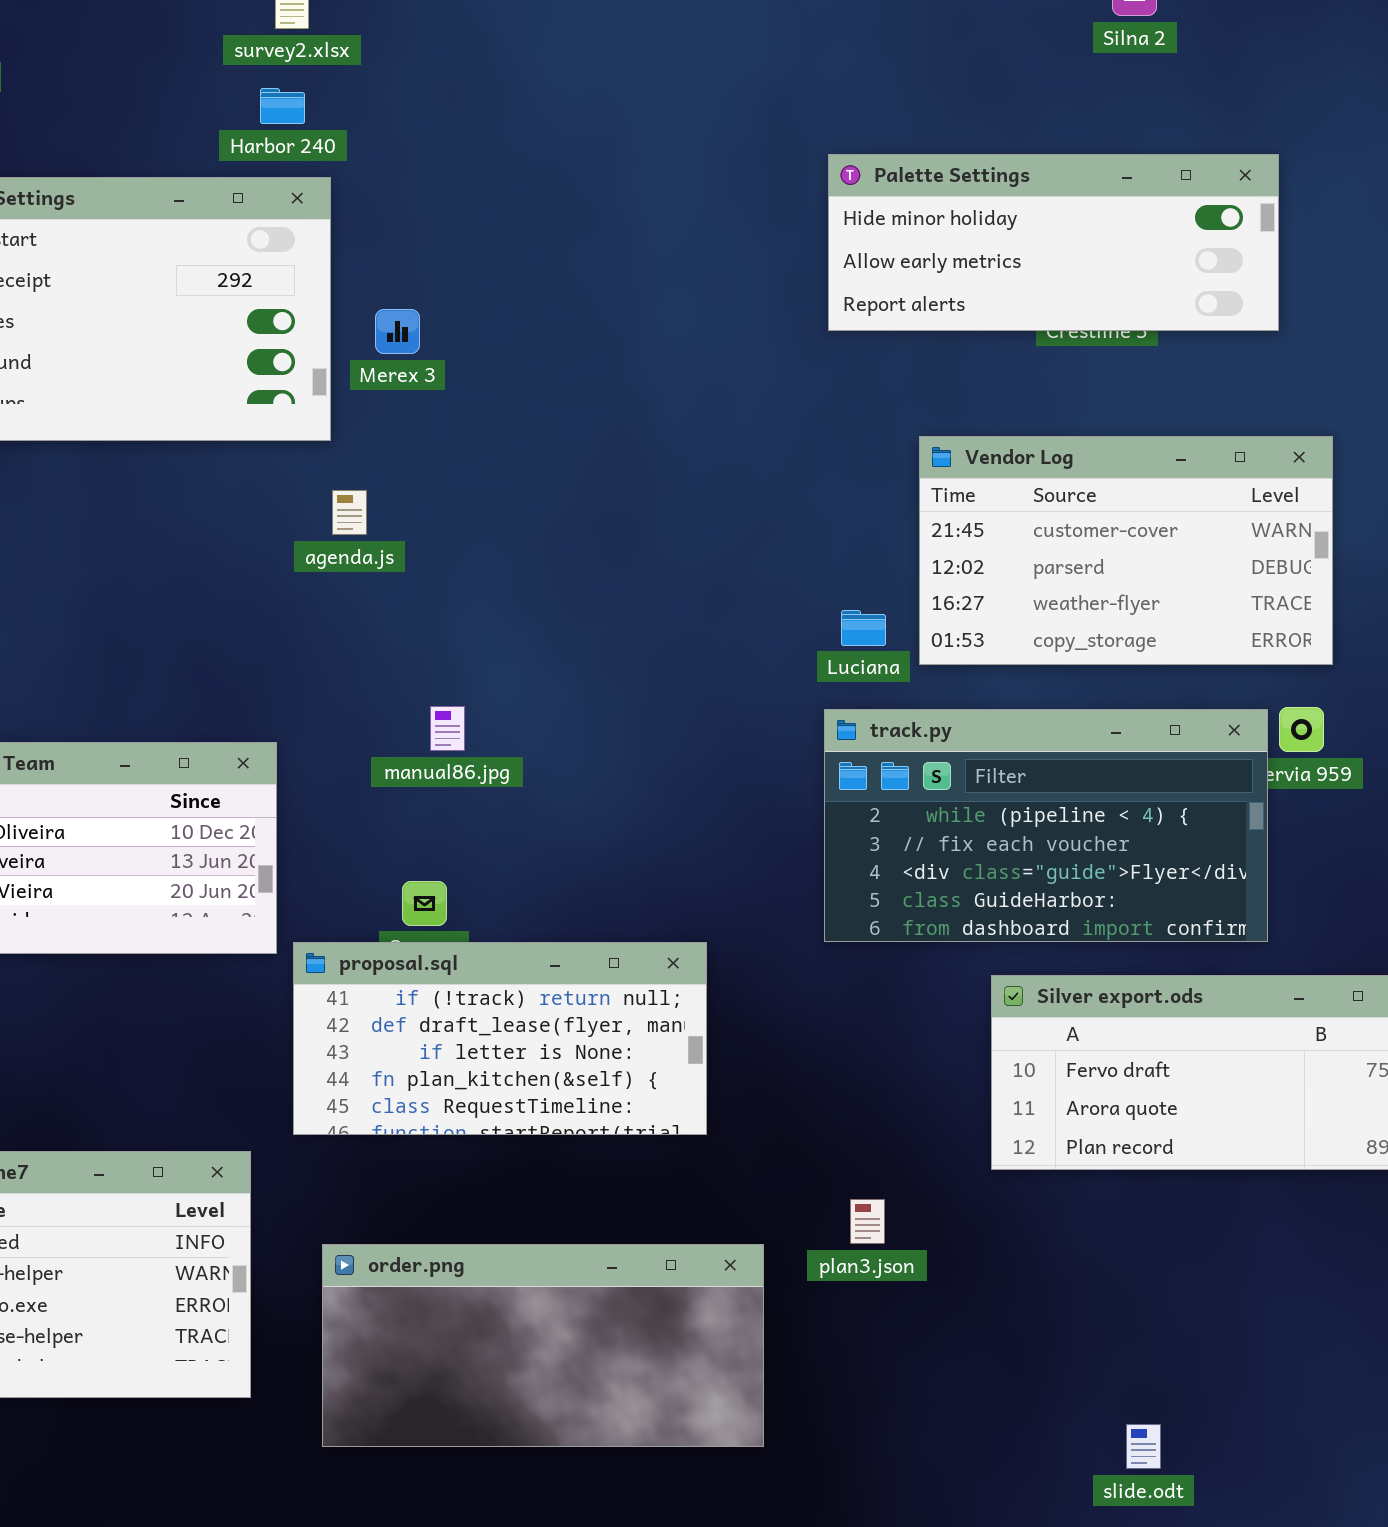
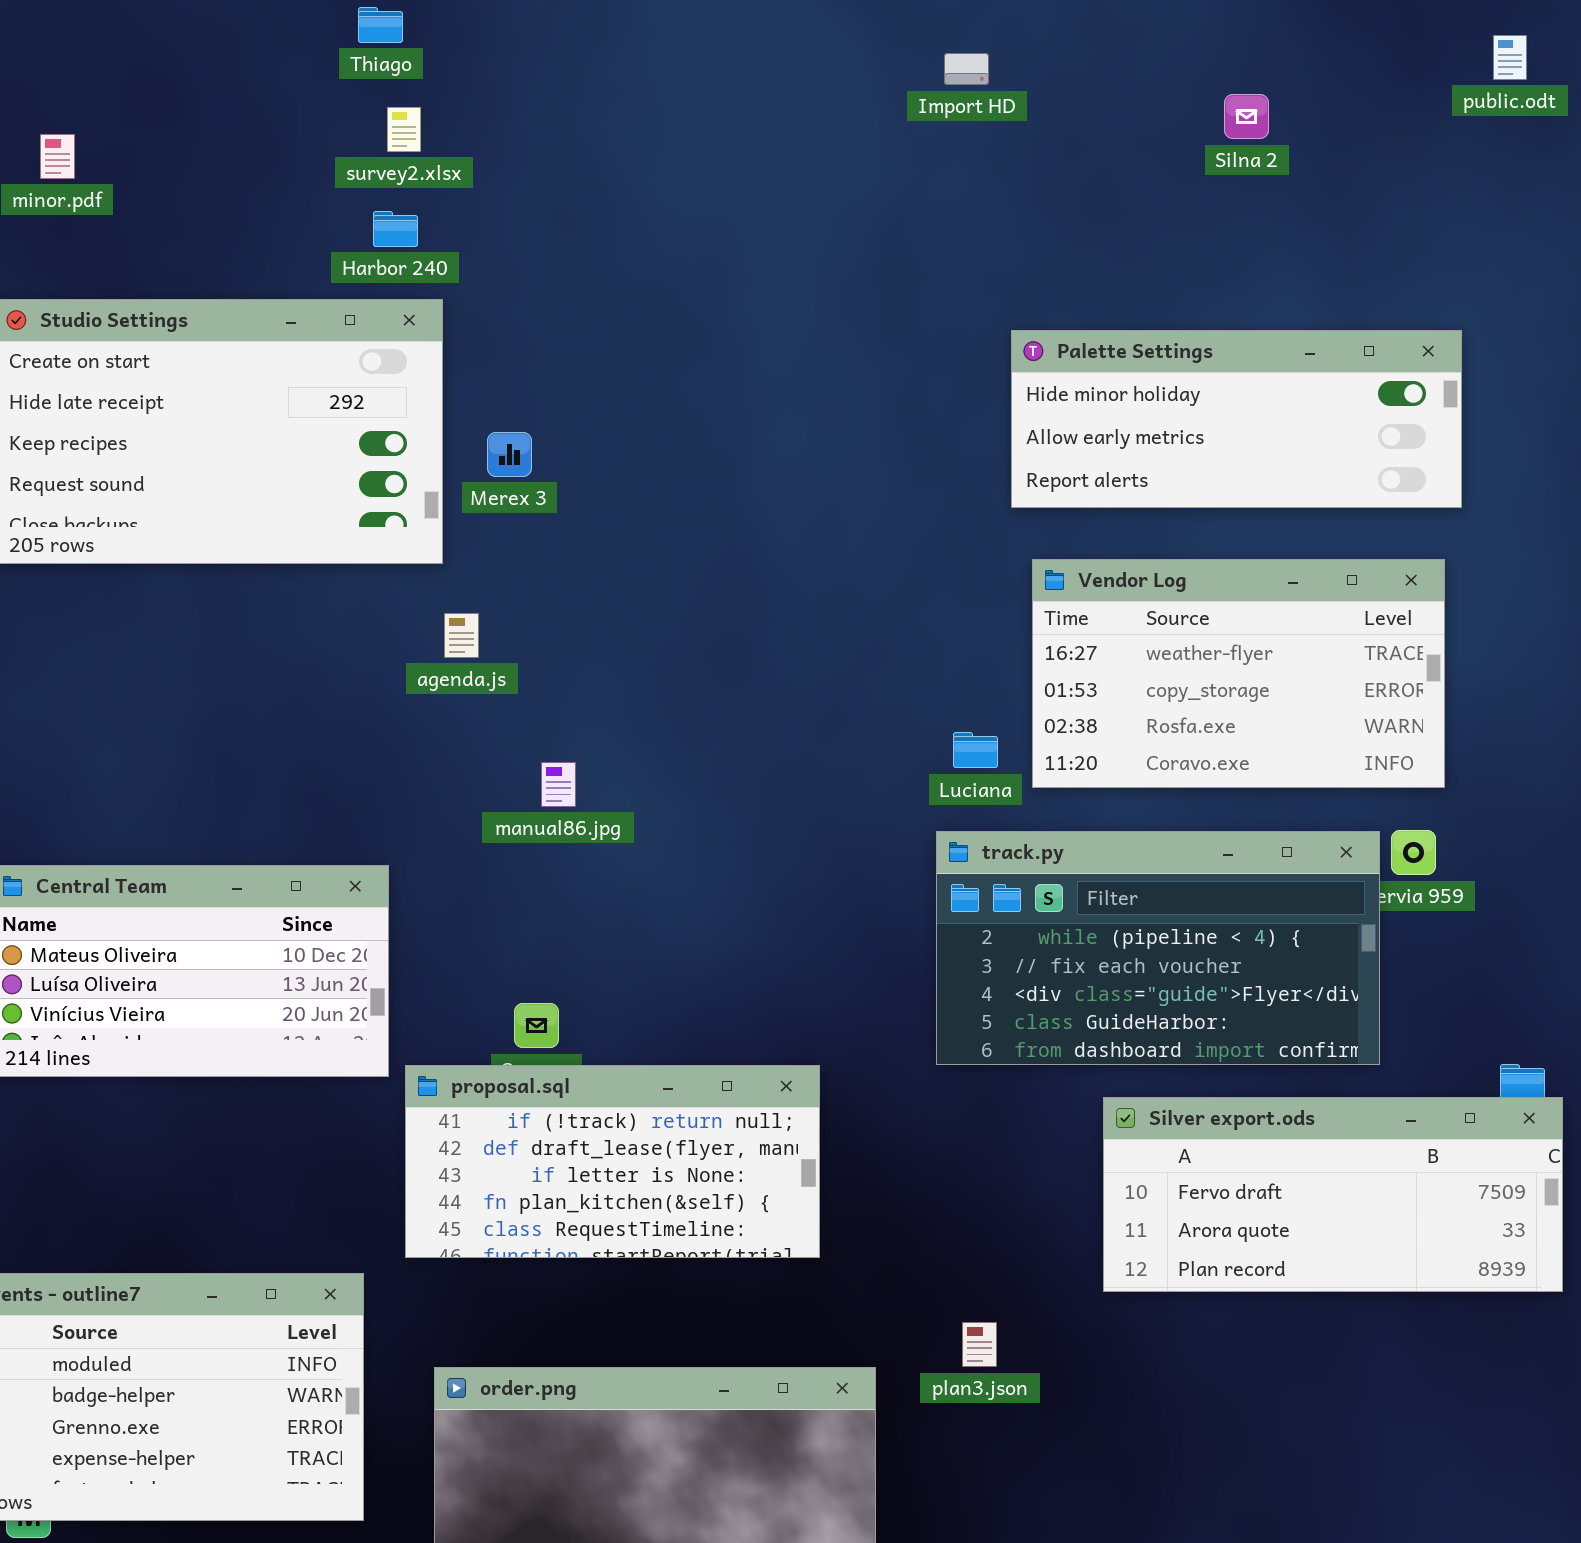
Palette Settings: [828,154,1279,331] -> [1011,330,1462,508], moved
Vendor Log: [919,436,1333,665] -> [1032,559,1445,788], scrolled down 2 rows
manual86.jpg: [430,706,465,751] -> [541,762,576,807], moved

